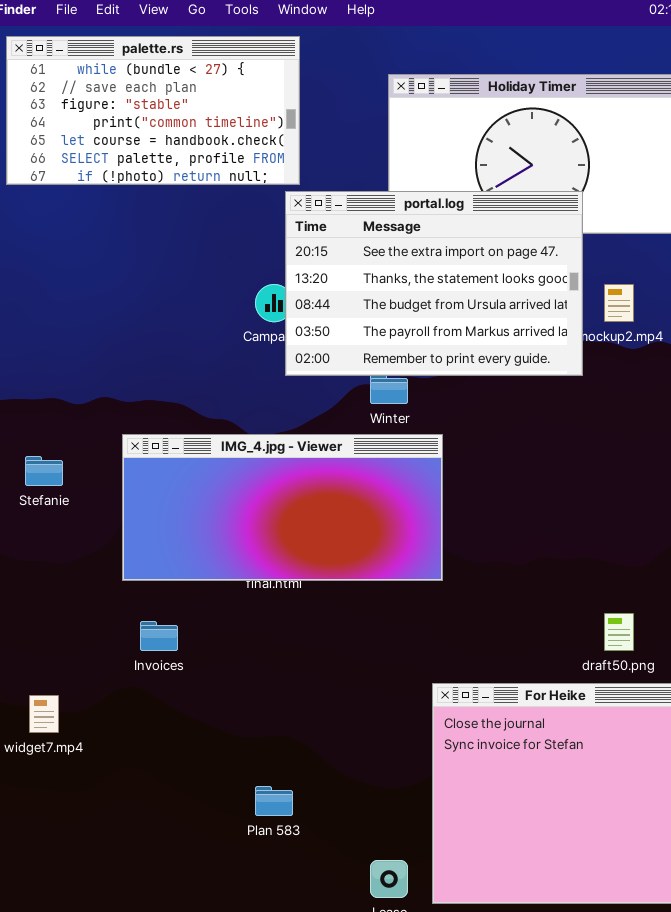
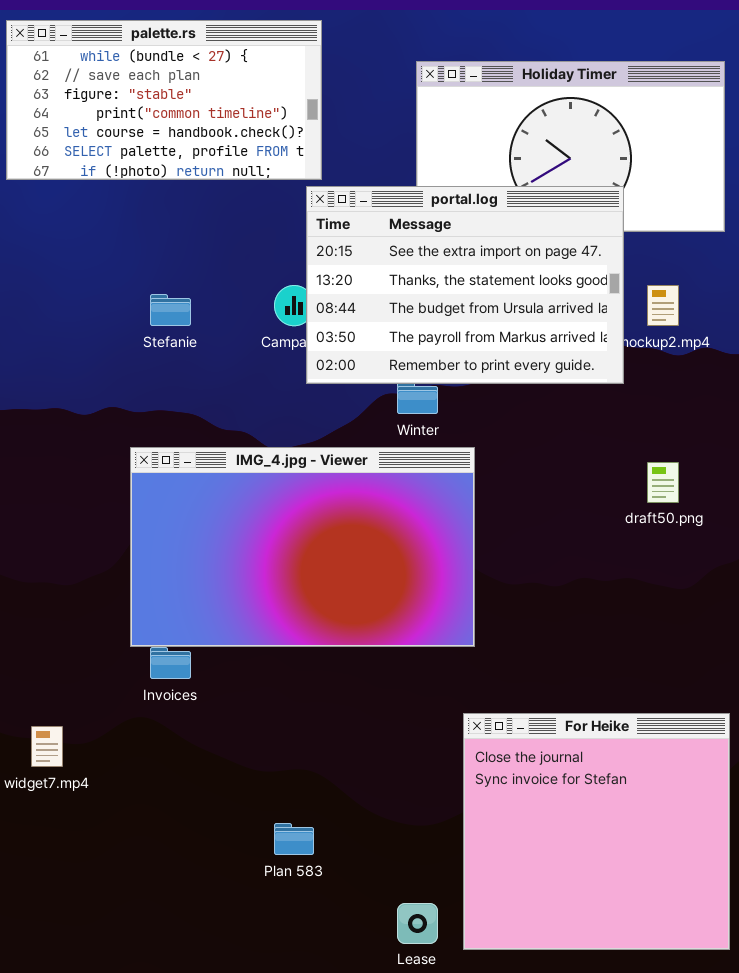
IMG_4.jpg - Viewer: [122,434,443,581] -> [130,447,475,647], resized
Stefanie: [25,456,63,486] -> [150,294,191,326], moved
draft50.png: [604,613,634,651] -> [647,462,679,503], moved

